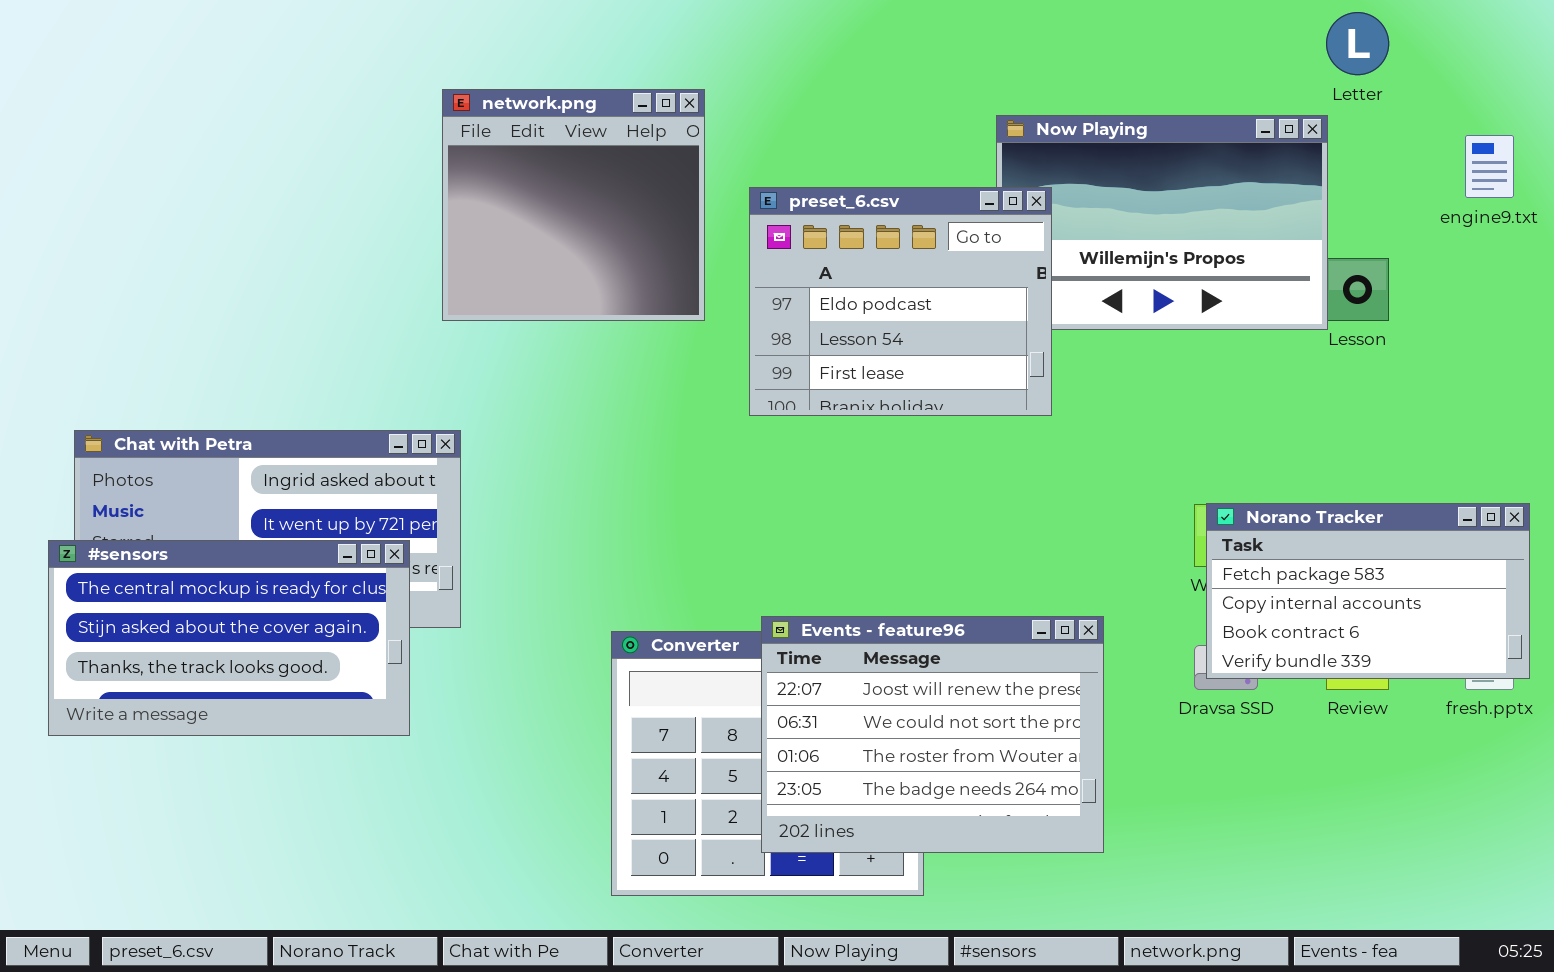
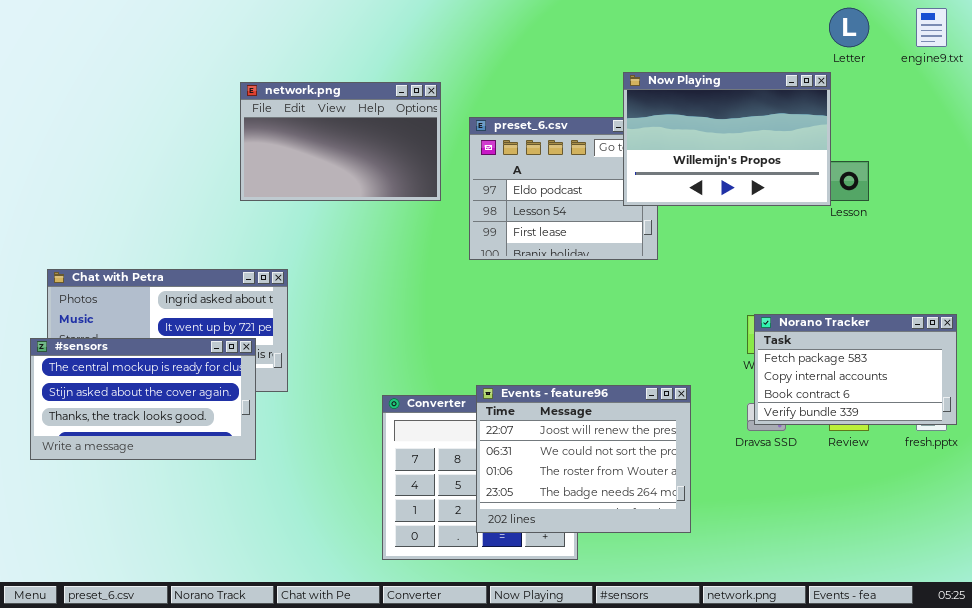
network.png: [442,89,705,321] -> [240,82,441,201], resized
Now Playing: [996,115,1328,330] -> [623,72,831,206], raised
engine9.txt: [1465,135,1514,198] -> [916,8,947,47], moved

